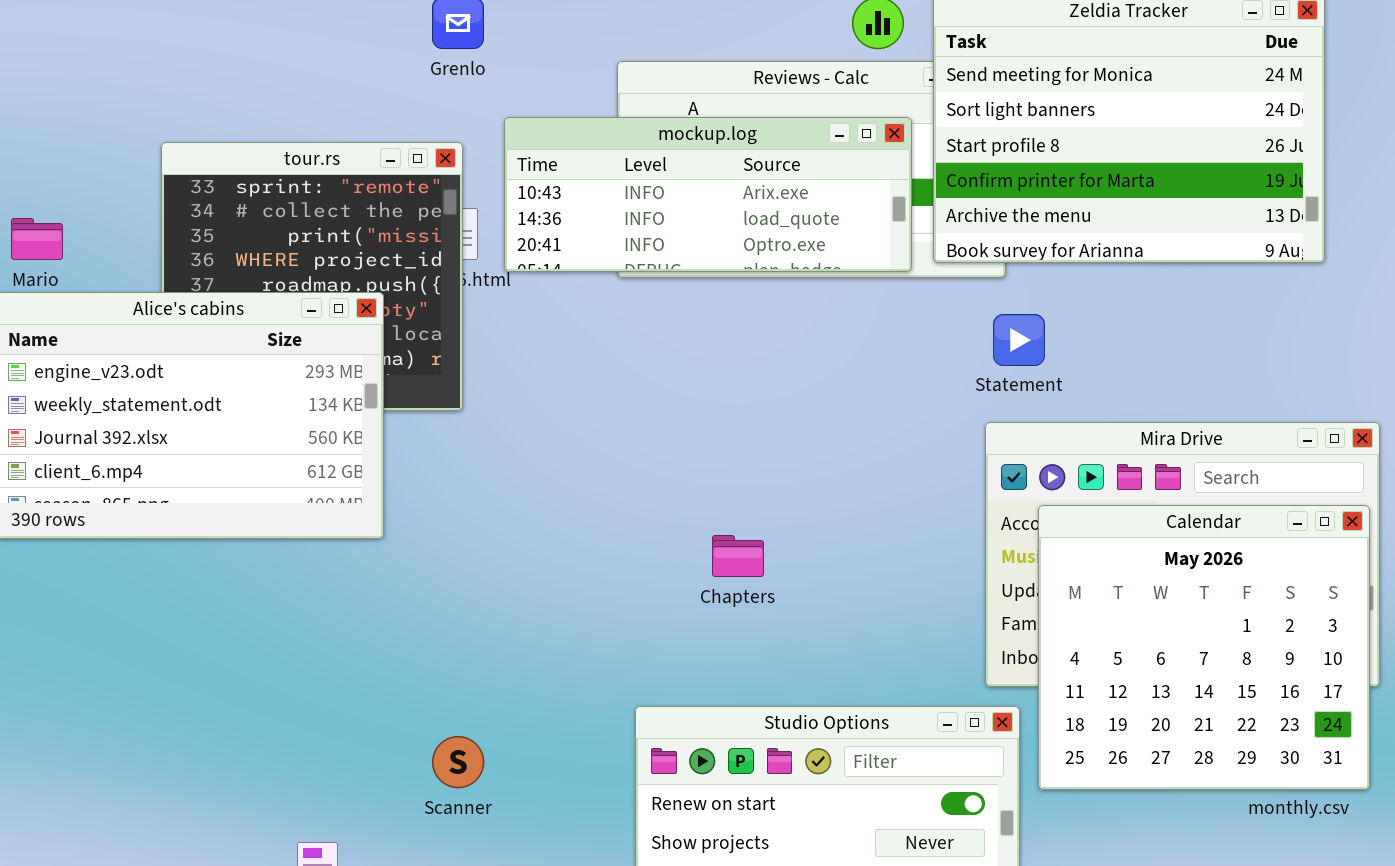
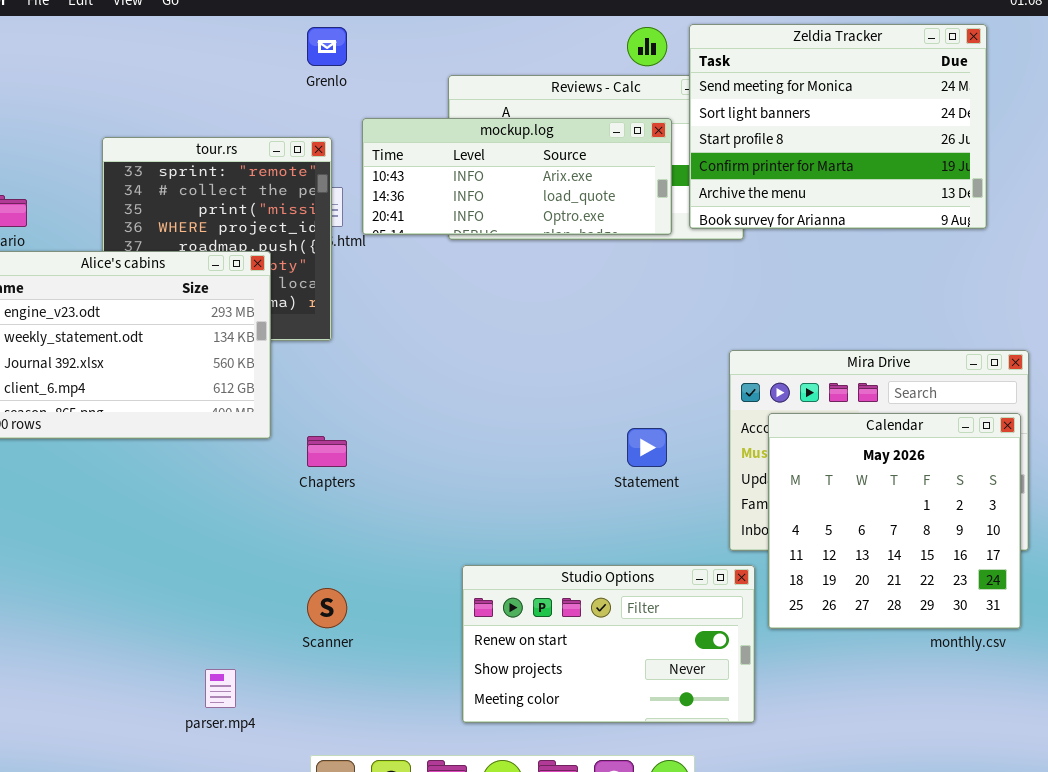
Statement: [993,314,1045,366] -> [627,428,667,467], moved
Chapters: [712,535,764,577] -> [307,436,347,467], moved

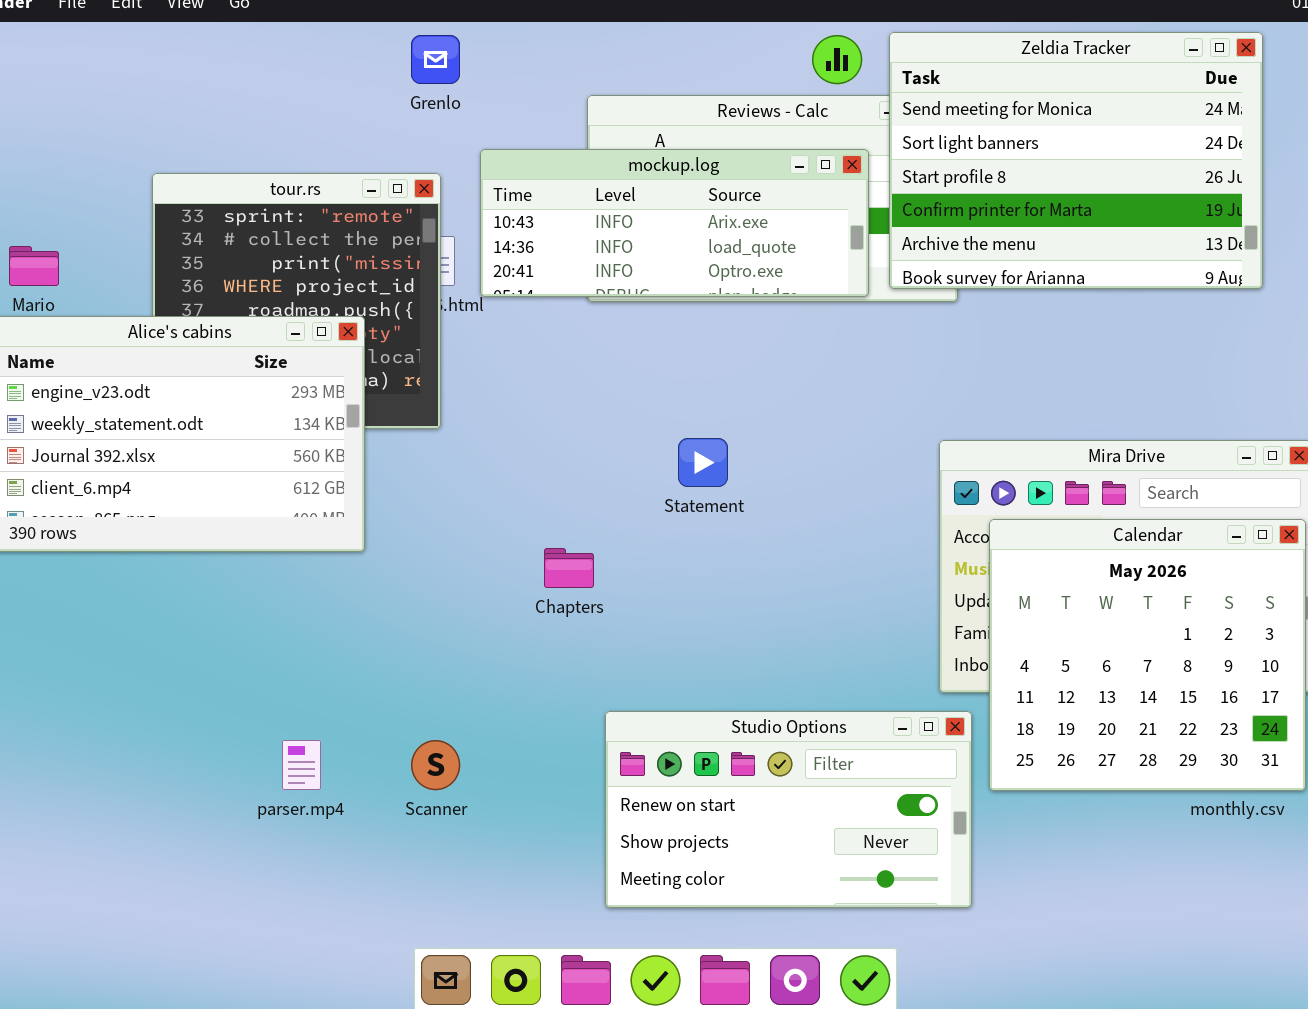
Statement: [627,428,667,467] -> [678,438,728,487], moved
Chapters: [307,436,347,467] -> [544,548,594,588], moved
parser.mp4: [205,669,236,708] -> [282,740,321,790], moved

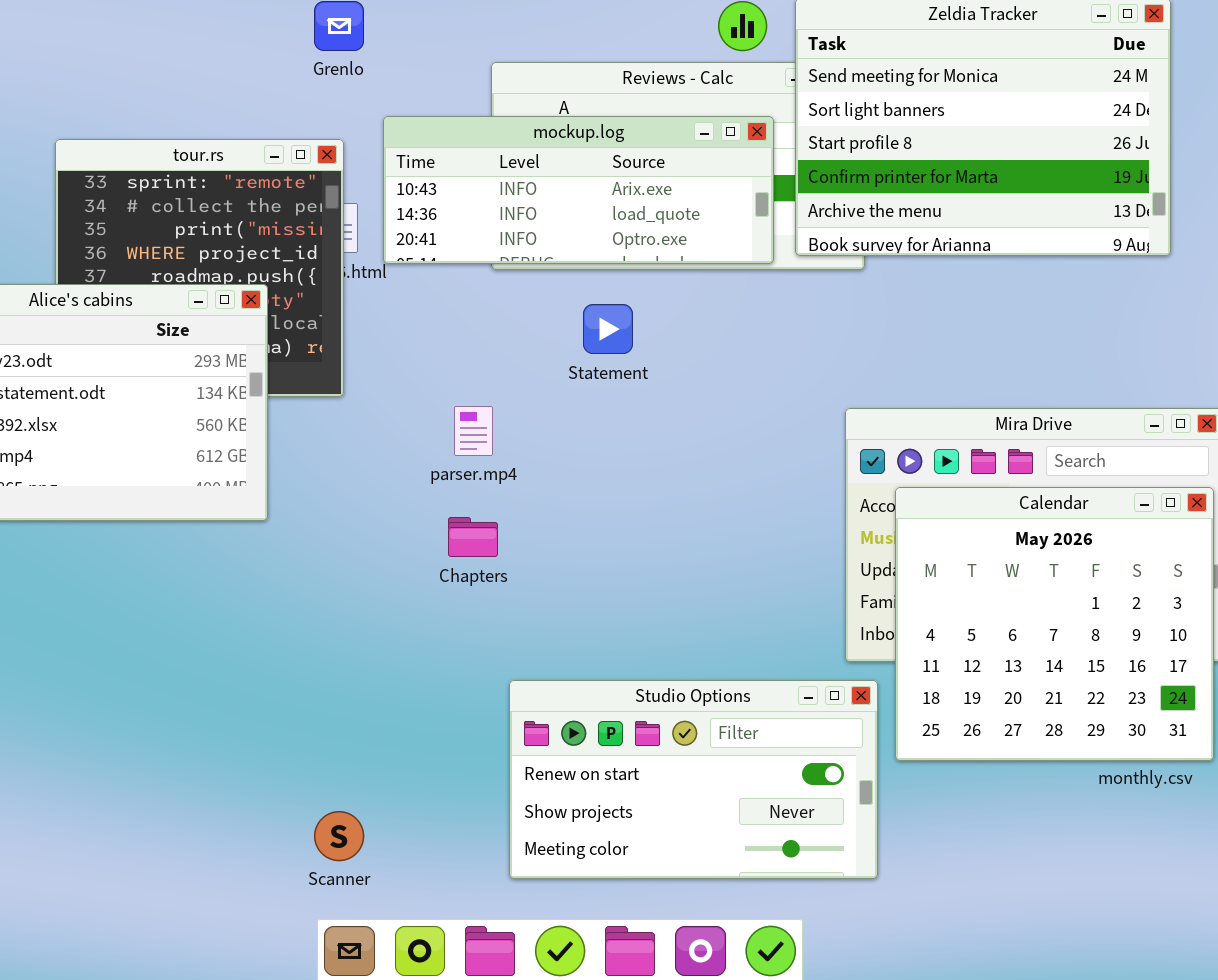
Statement: [678,438,728,487] -> [583,304,633,354], moved
parser.mp4: [282,740,321,790] -> [454,406,493,456], moved
Scanner: [411,740,460,790] -> [314,811,364,861], moved

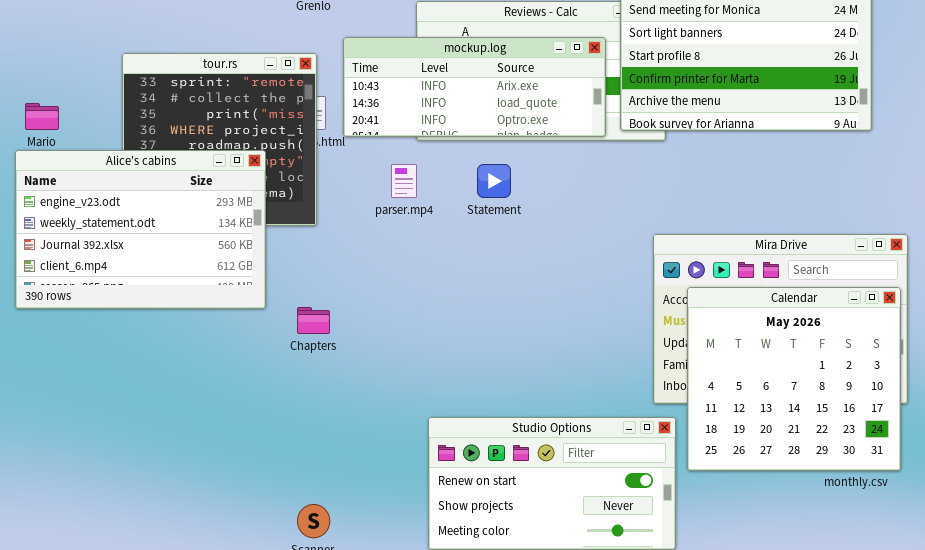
parser.mp4: [454,406,493,456] -> [391,164,417,198], moved
Chapters: [448,517,498,557] -> [297,307,330,334], moved

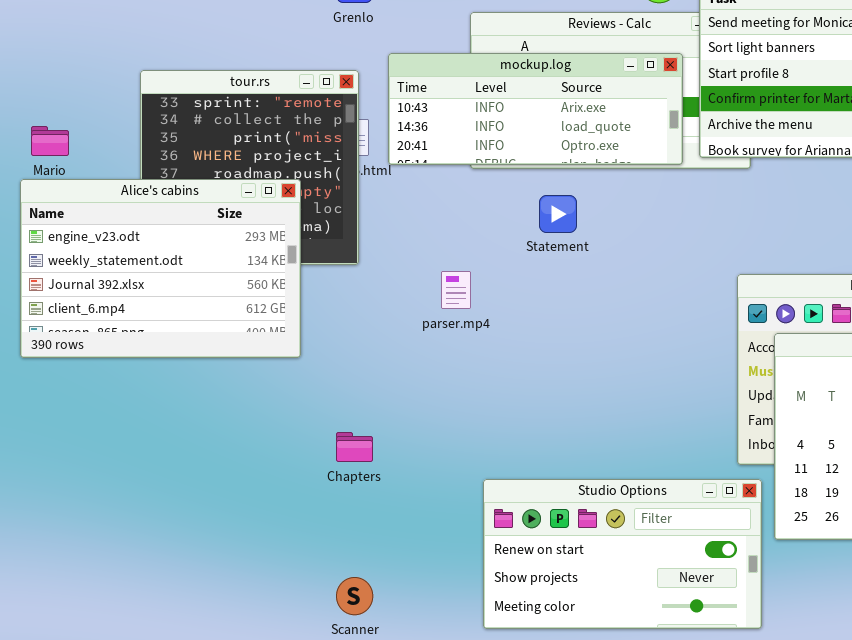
parser.mp4: [391,164,417,198] -> [441,271,471,309], moved
Chapters: [297,307,330,334] -> [336,432,373,462], moved

